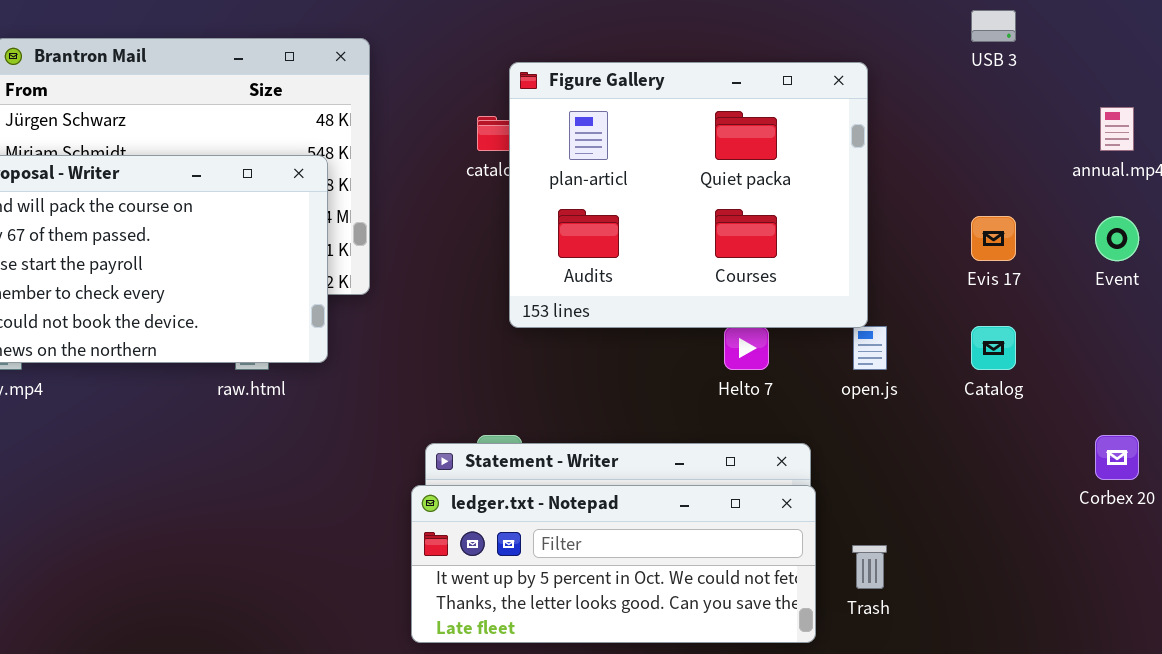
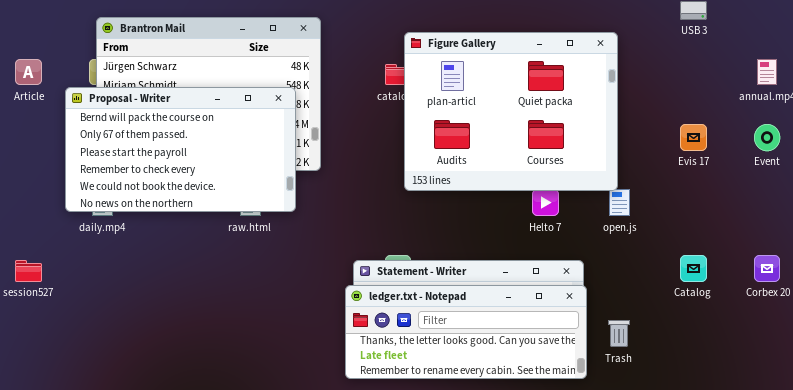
Catalog: [971,326,1016,370] -> [680,255,707,282], moved
ledger.txt - Notepad: [411,485,816,643] -> [345,285,587,379], scrolled down 1 row

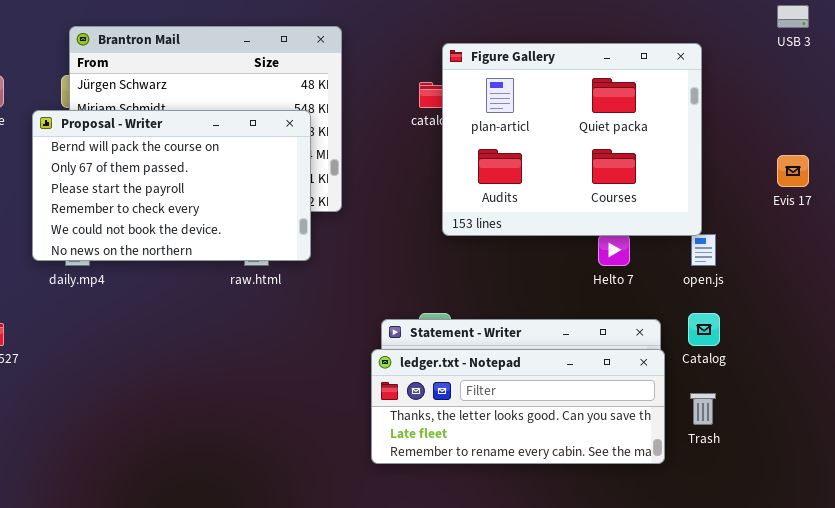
Catalog: [680,255,707,282] -> [688,313,720,346], moved

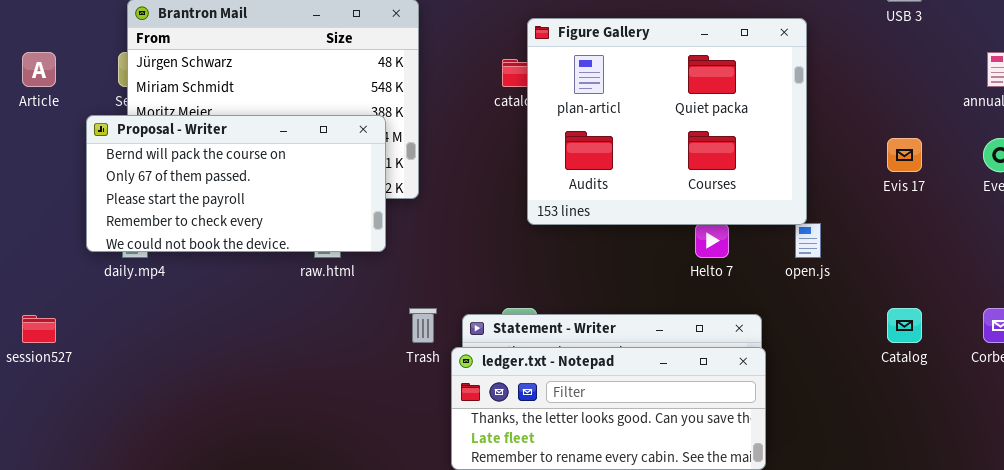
Proposal - Writer: [32,110,311,261] -> [86,115,386,252], resized
Catalog: [688,313,720,346] -> [887,308,922,343], moved
Trash: [690,393,716,425] -> [409,308,437,343], moved

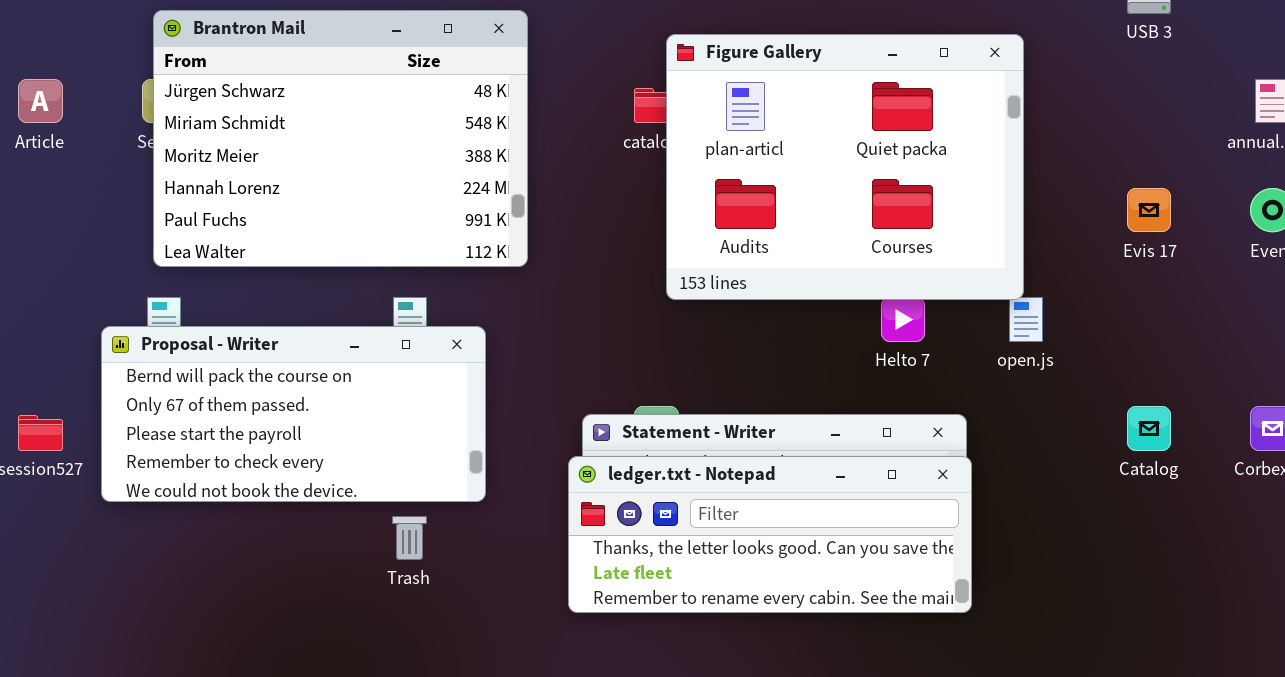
Proposal - Writer: [86,115,386,252] -> [101,326,486,502], moved
Trash: [409,308,437,343] -> [392,516,427,560], moved

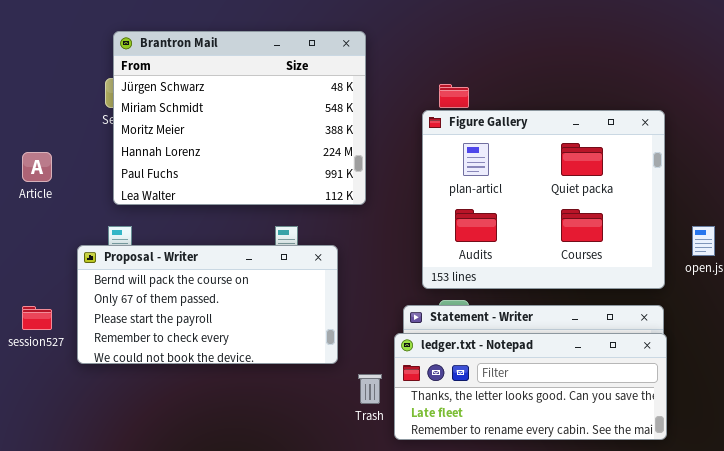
Figure Gallery: [666,34,1024,300] -> [422,110,665,289], moved
Article: [18,79,63,123] -> [22,152,52,182], moved
Trash: [392,516,427,560] -> [358,374,382,404], moved

